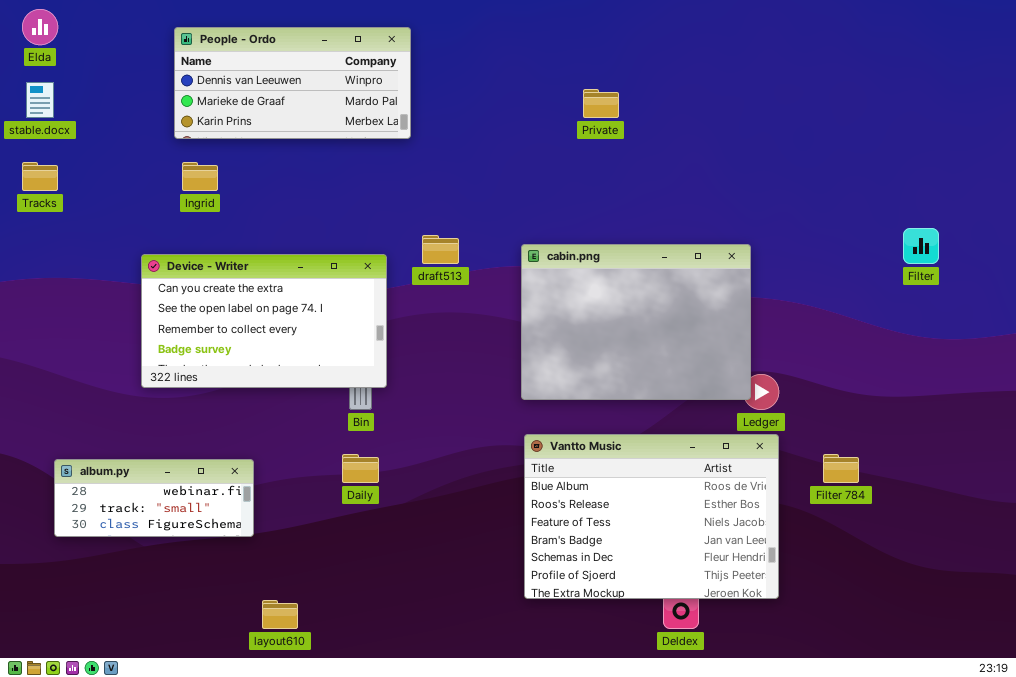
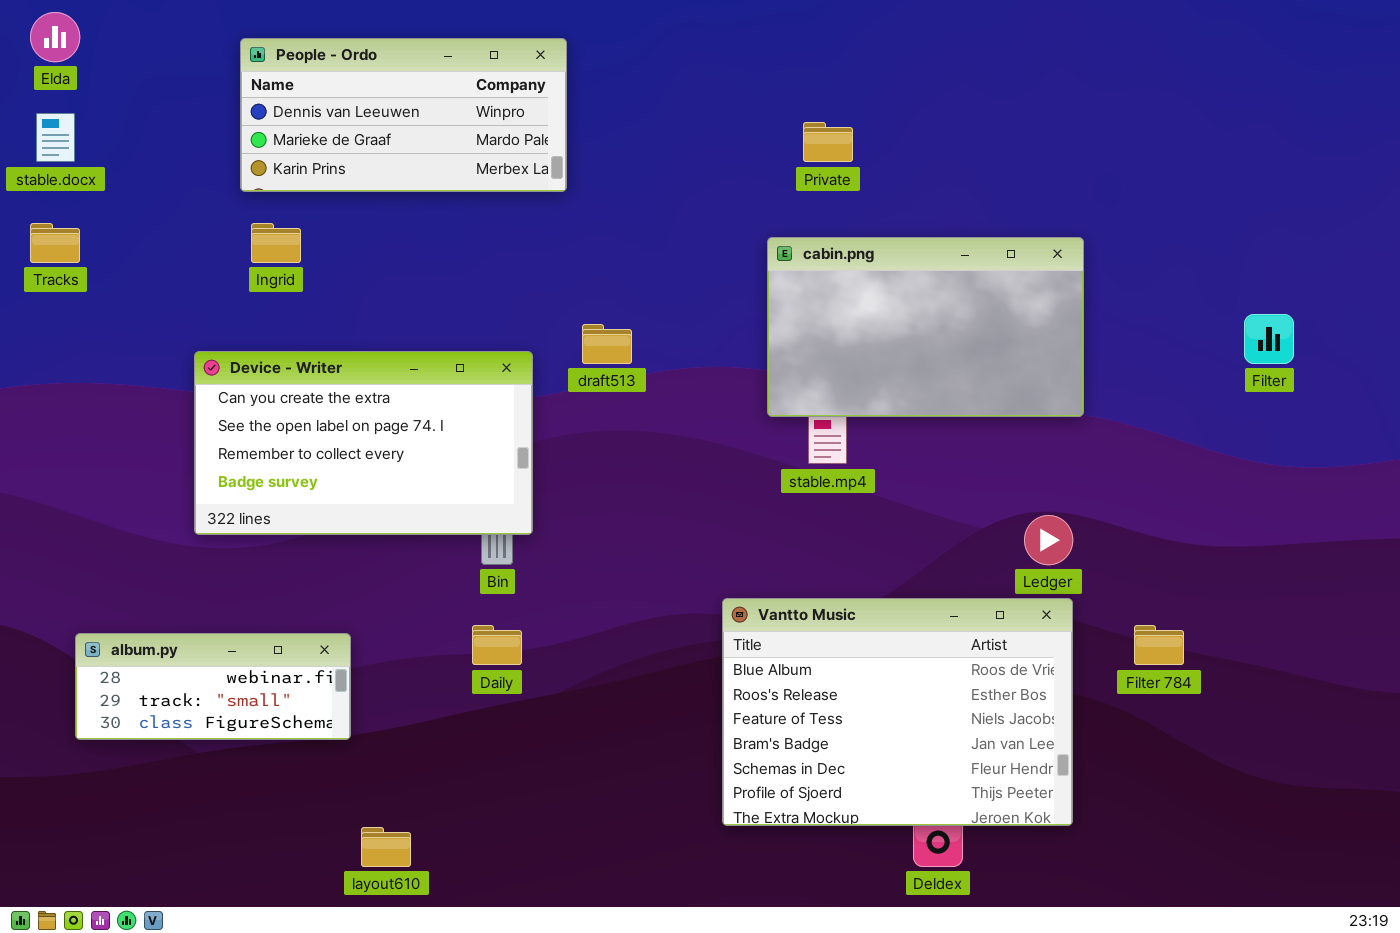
cabin.png: [521,244,751,400] -> [767,237,1084,417], moved, resized

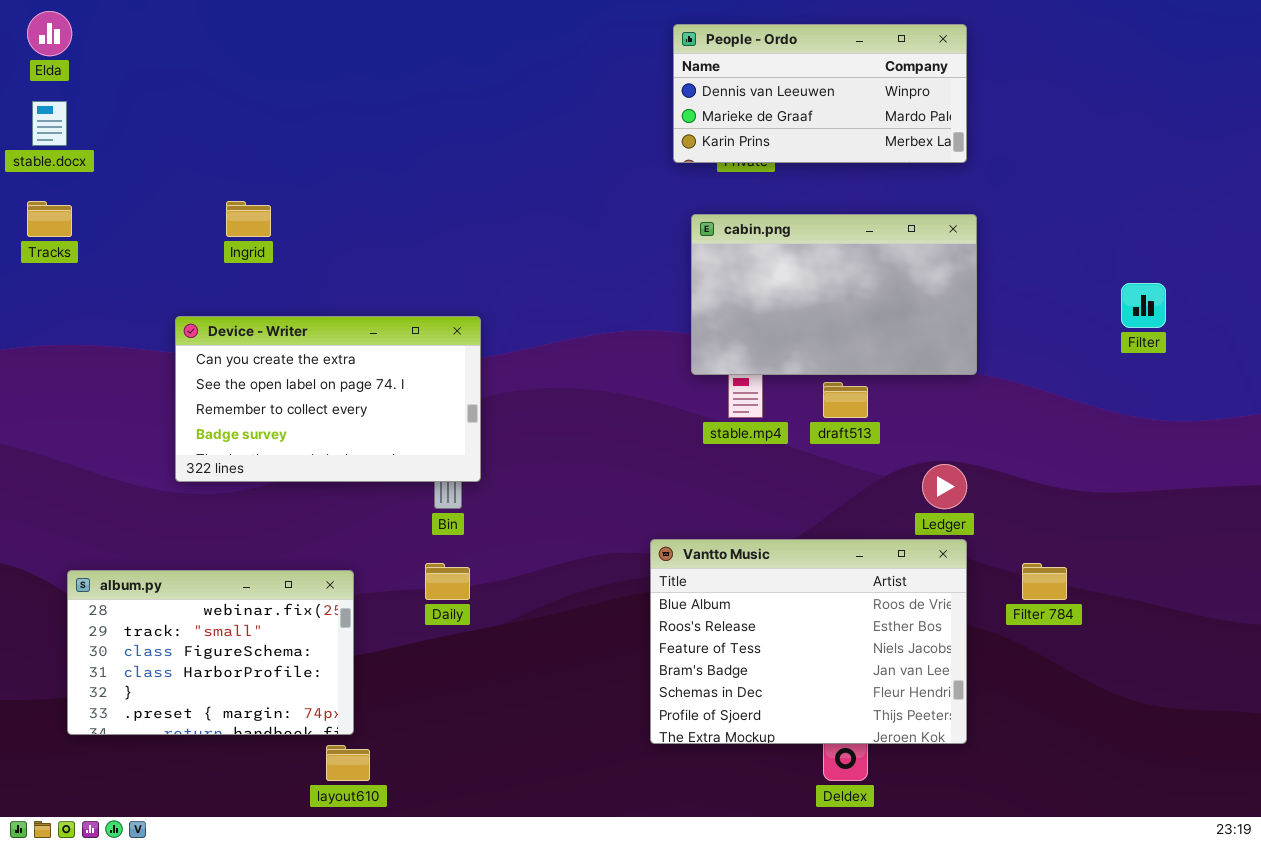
People - Ordo: [240,38,567,192] -> [673,24,967,163], moved
draft513: [582,324,632,364] -> [823,382,868,418], moved
album.py: [75,633,351,740] -> [67,570,354,735], resized

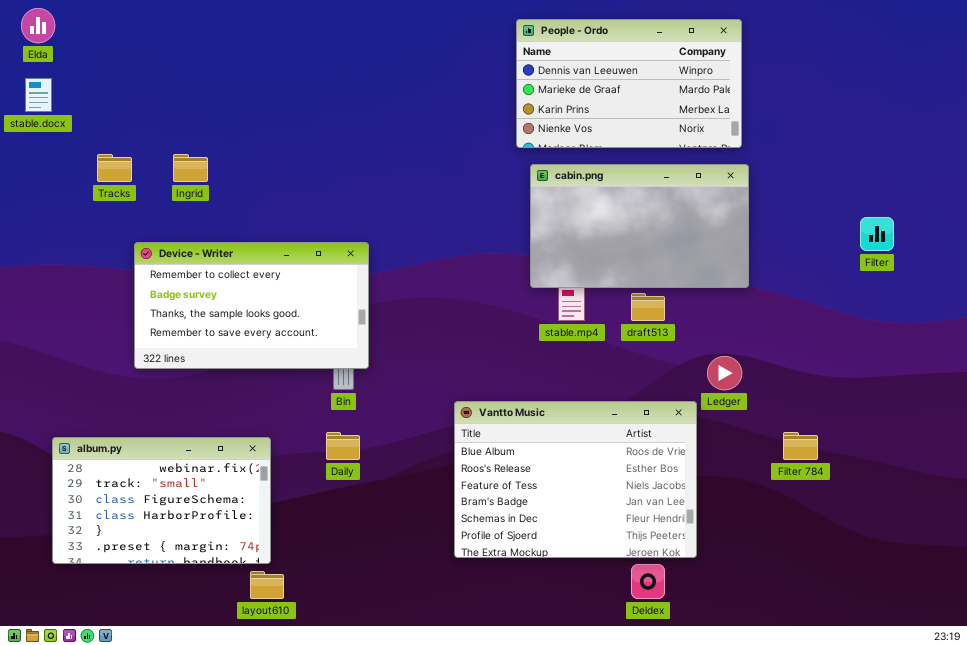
People - Ordo: [673,24,967,163] -> [516,19,742,148], resized
Tracks: [27,201,72,237] -> [97,154,132,182], moved
Device - Writer: [175,316,481,482] -> [134,242,369,369], scrolled down 2 rows
Vantto Music: [650,539,967,744] -> [454,401,697,558], moved

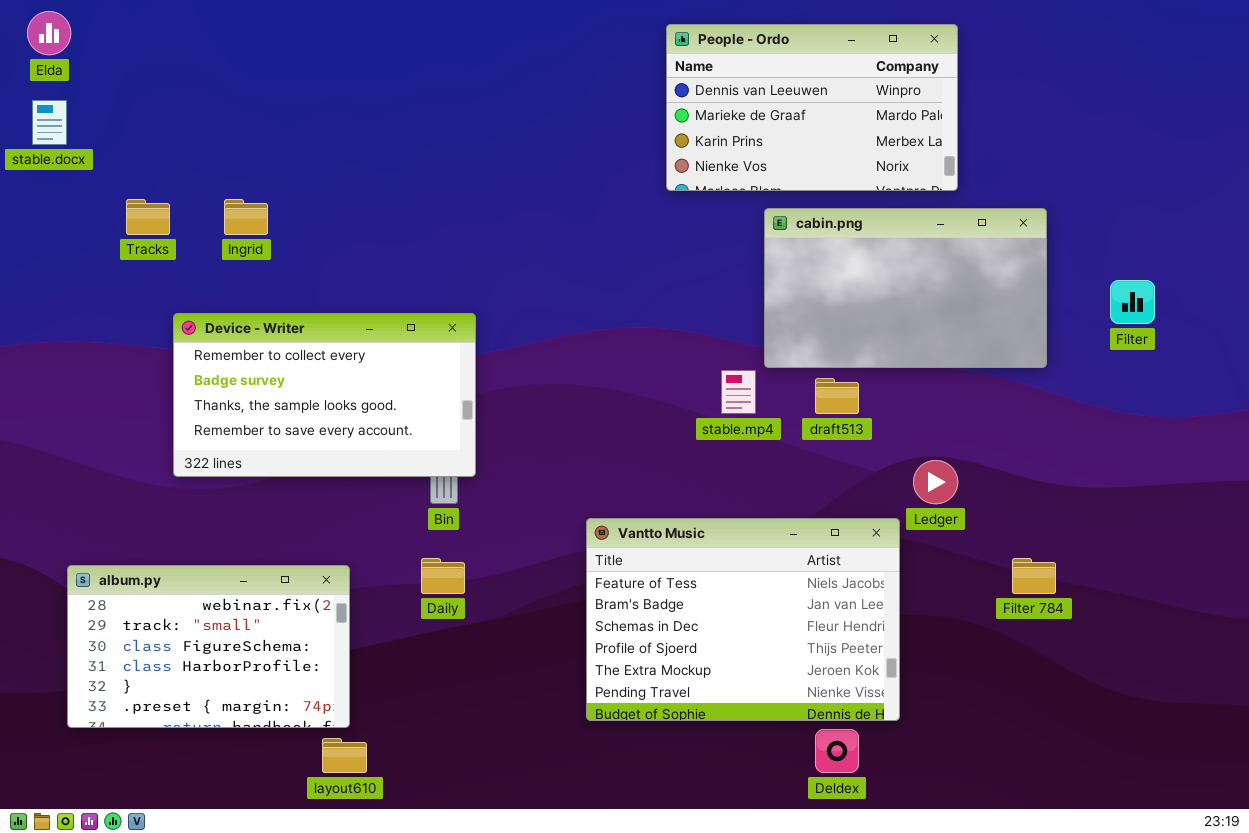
cabin.png: [530,164,749,288] -> [764,208,1047,368], moved
Vantto Music: [454,401,697,558] -> [586,518,900,721], scrolled down 2 rows

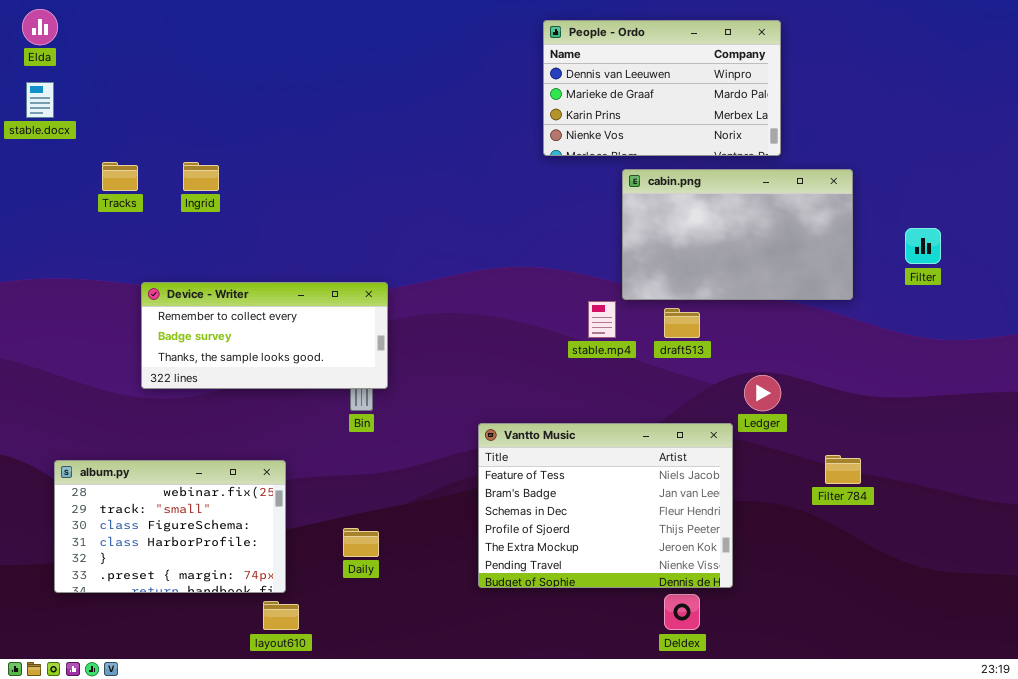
Device - Writer: [173,313,476,477] -> [141,282,388,389], resized
Daily: [421,558,465,594] -> [343,528,379,557], moved

